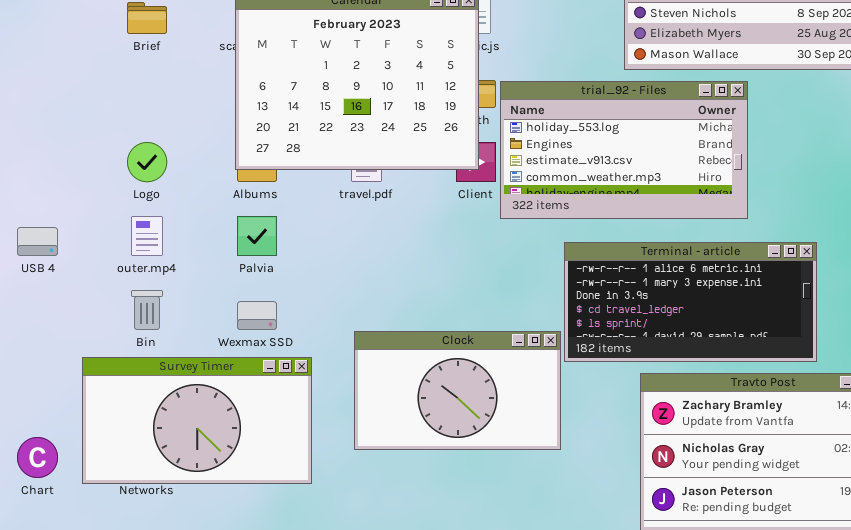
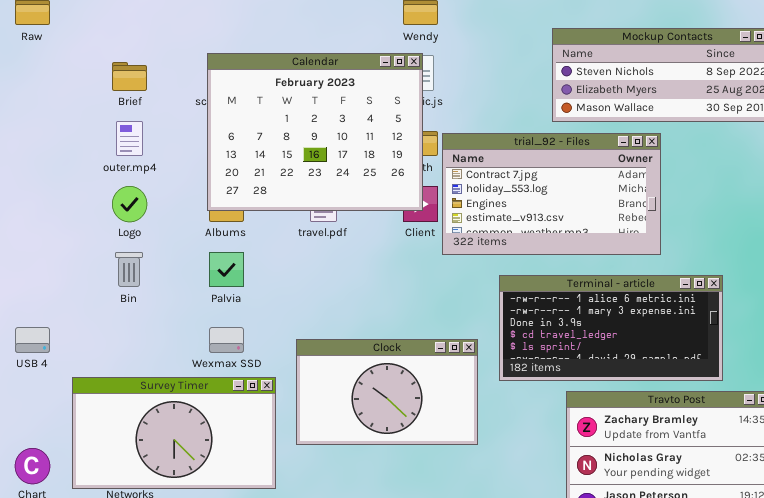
trial_92 - Files: [500,81,748,219] -> [442,133,661,255], scrolled up 1 row
outer.mp4: [131,216,163,256] -> [116,121,143,156], moved
USB 4: [17,227,58,256] -> [15,327,50,353], moved
Bin: [131,290,163,330] -> [115,252,143,287], moved
Clock: [354,331,561,450] -> [296,339,478,445], moved

